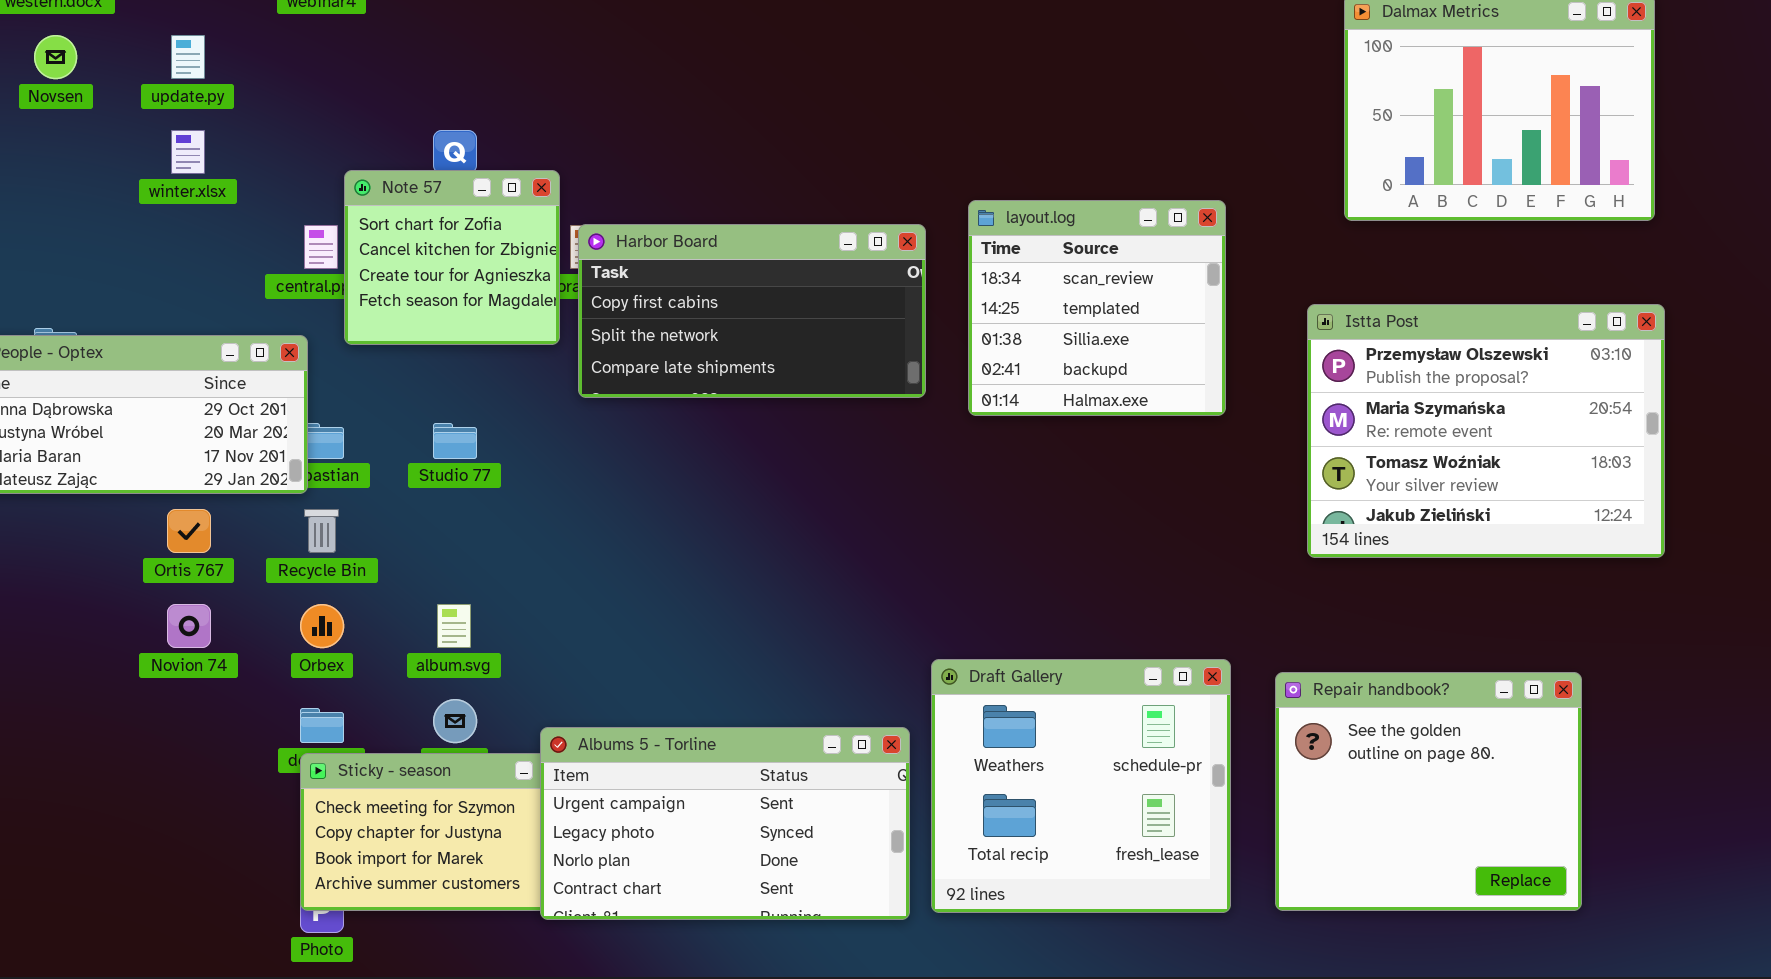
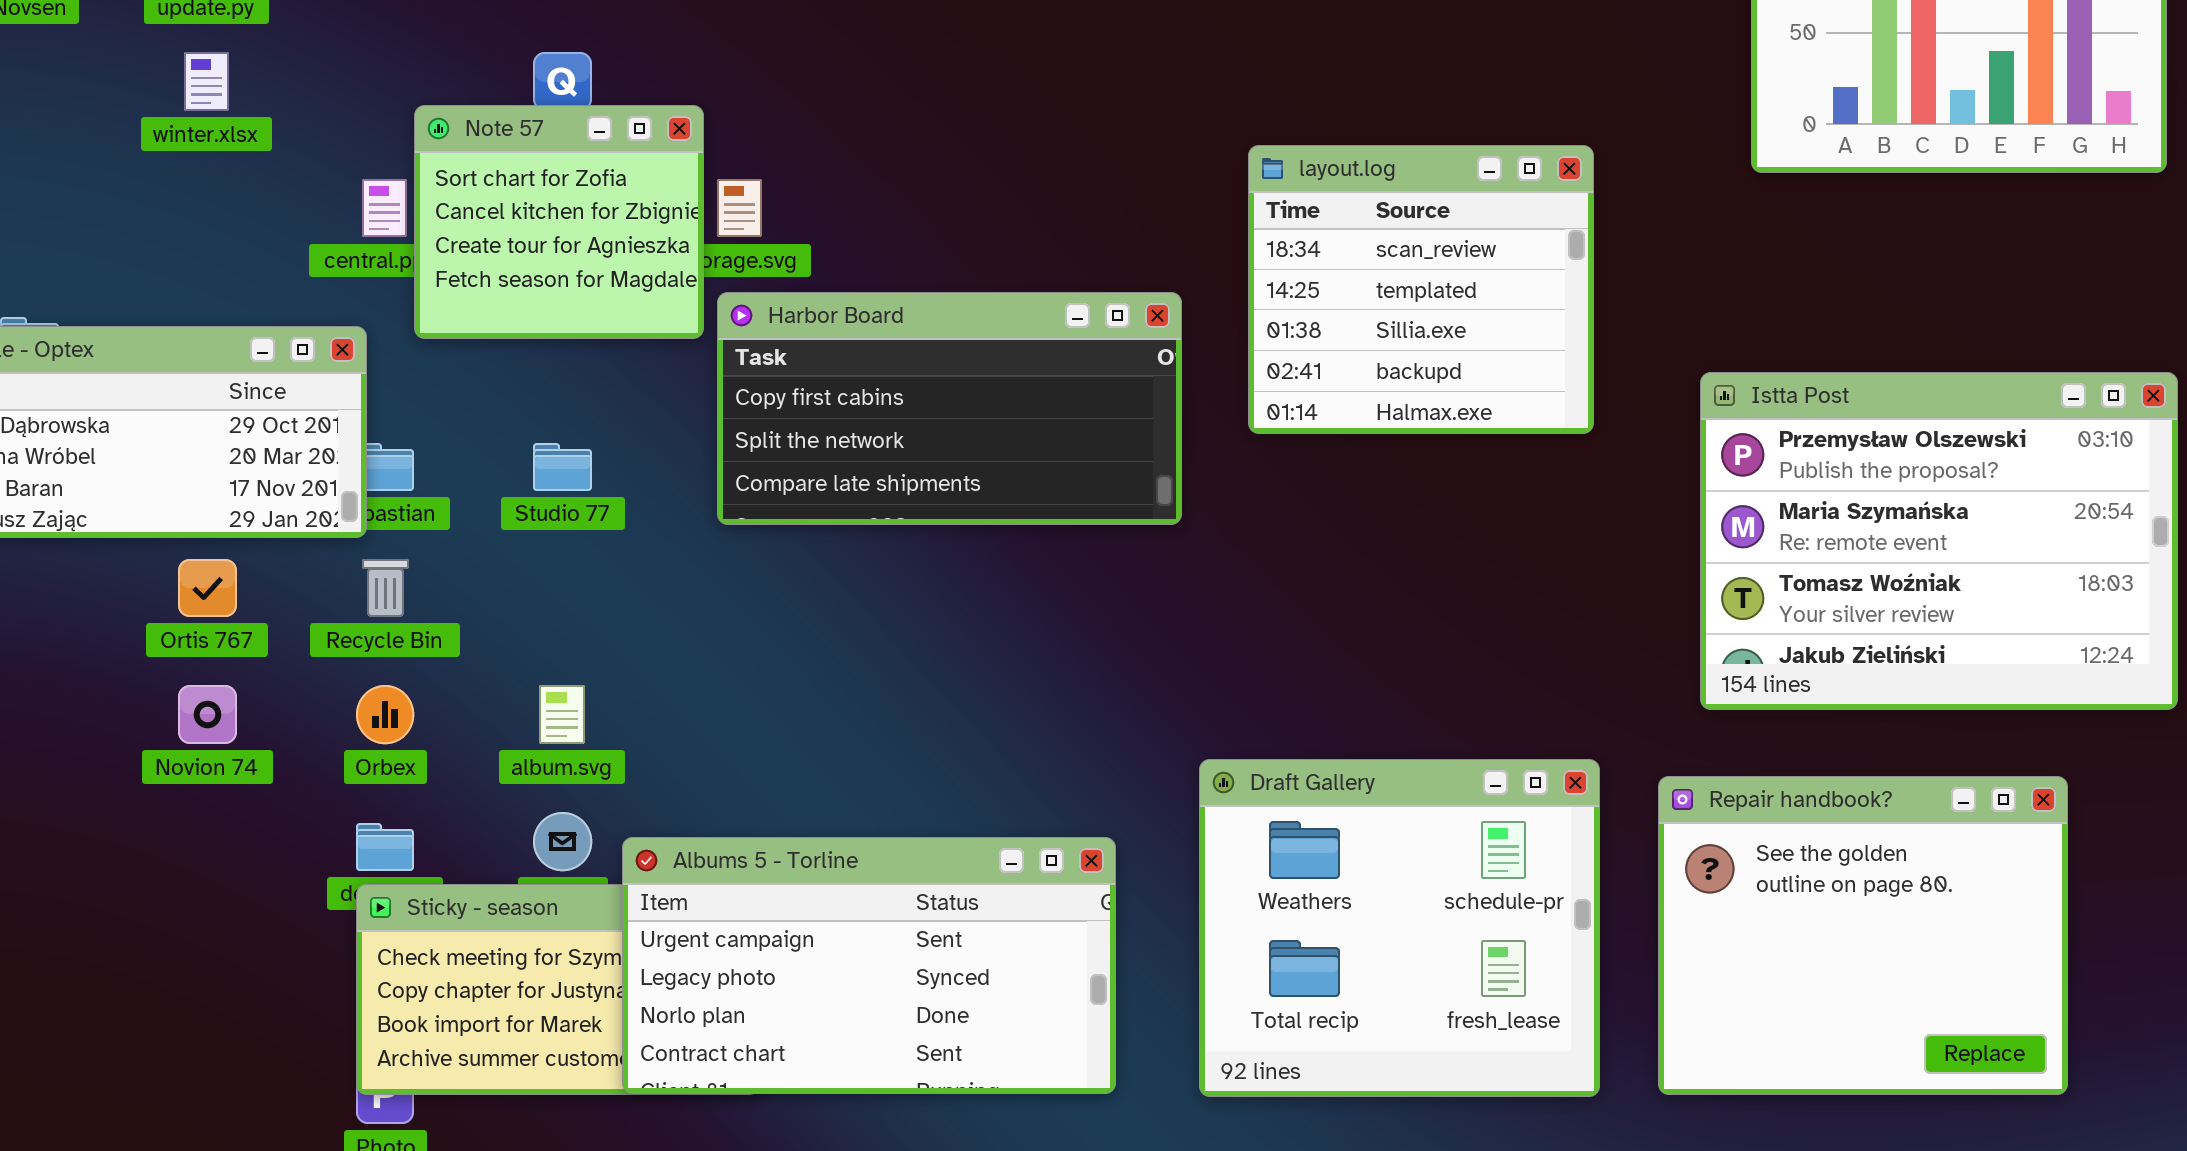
Harbor Board: [578,224,926,398] -> [717,292,1182,525], moved
Istta Post: [1307,304,1665,558] -> [1700,372,2178,710], moved
Albums 5 - Torline: [540,727,910,920] -> [622,837,1116,1094], moved

